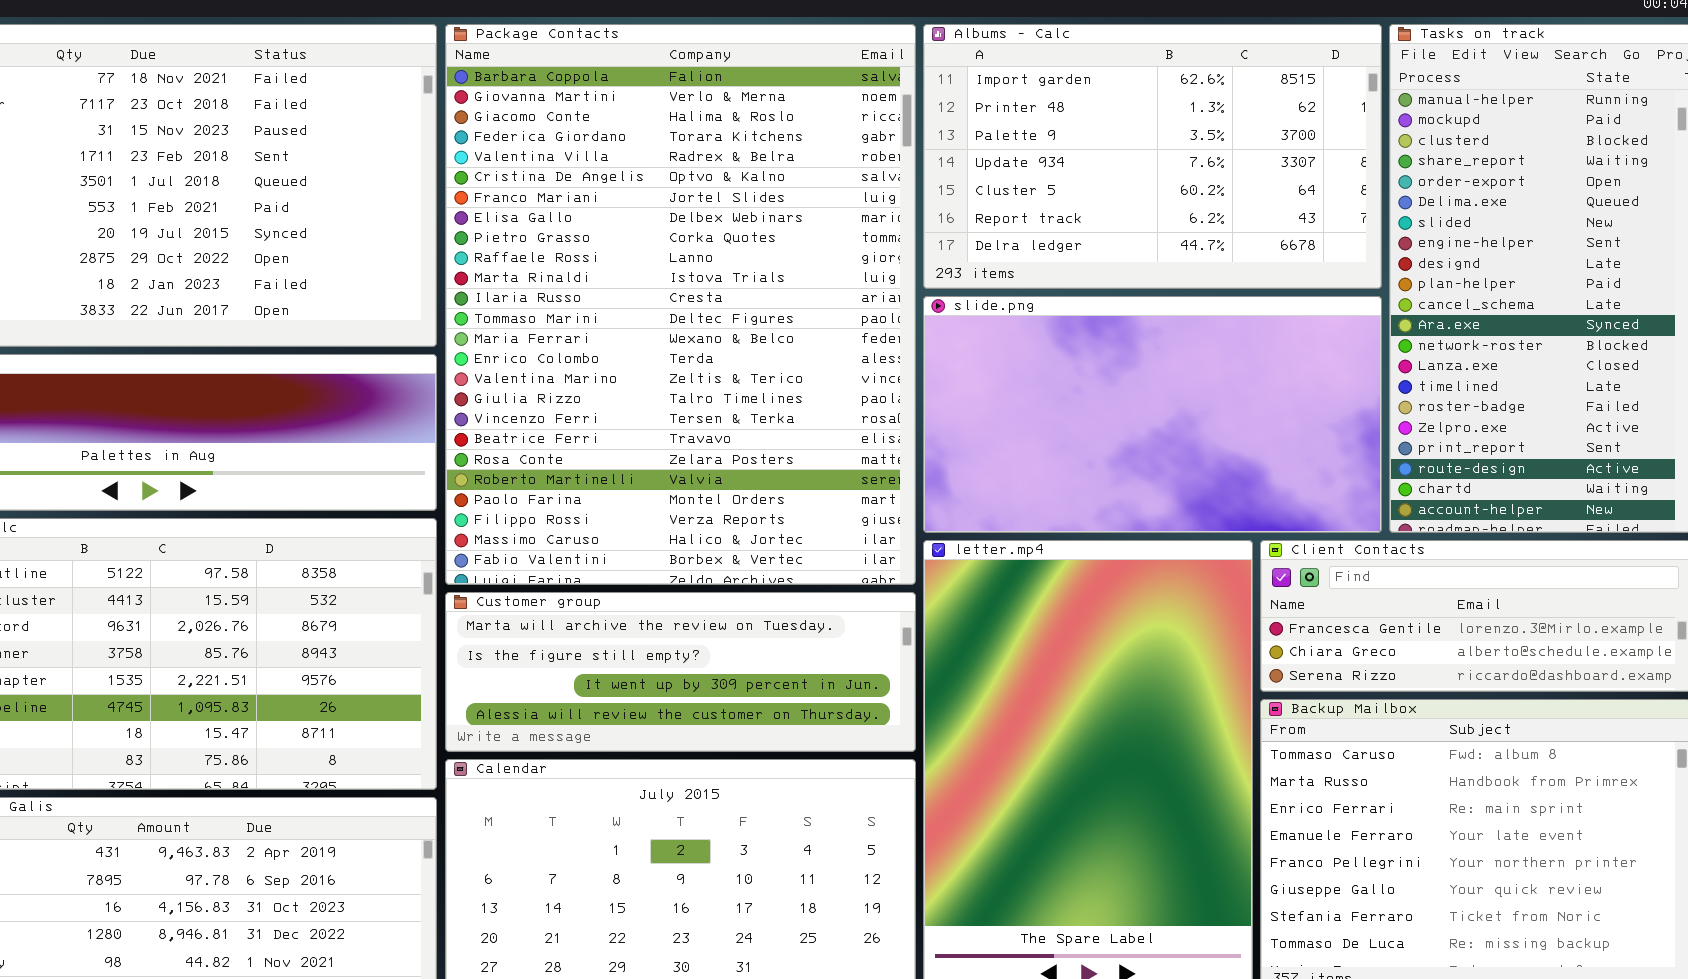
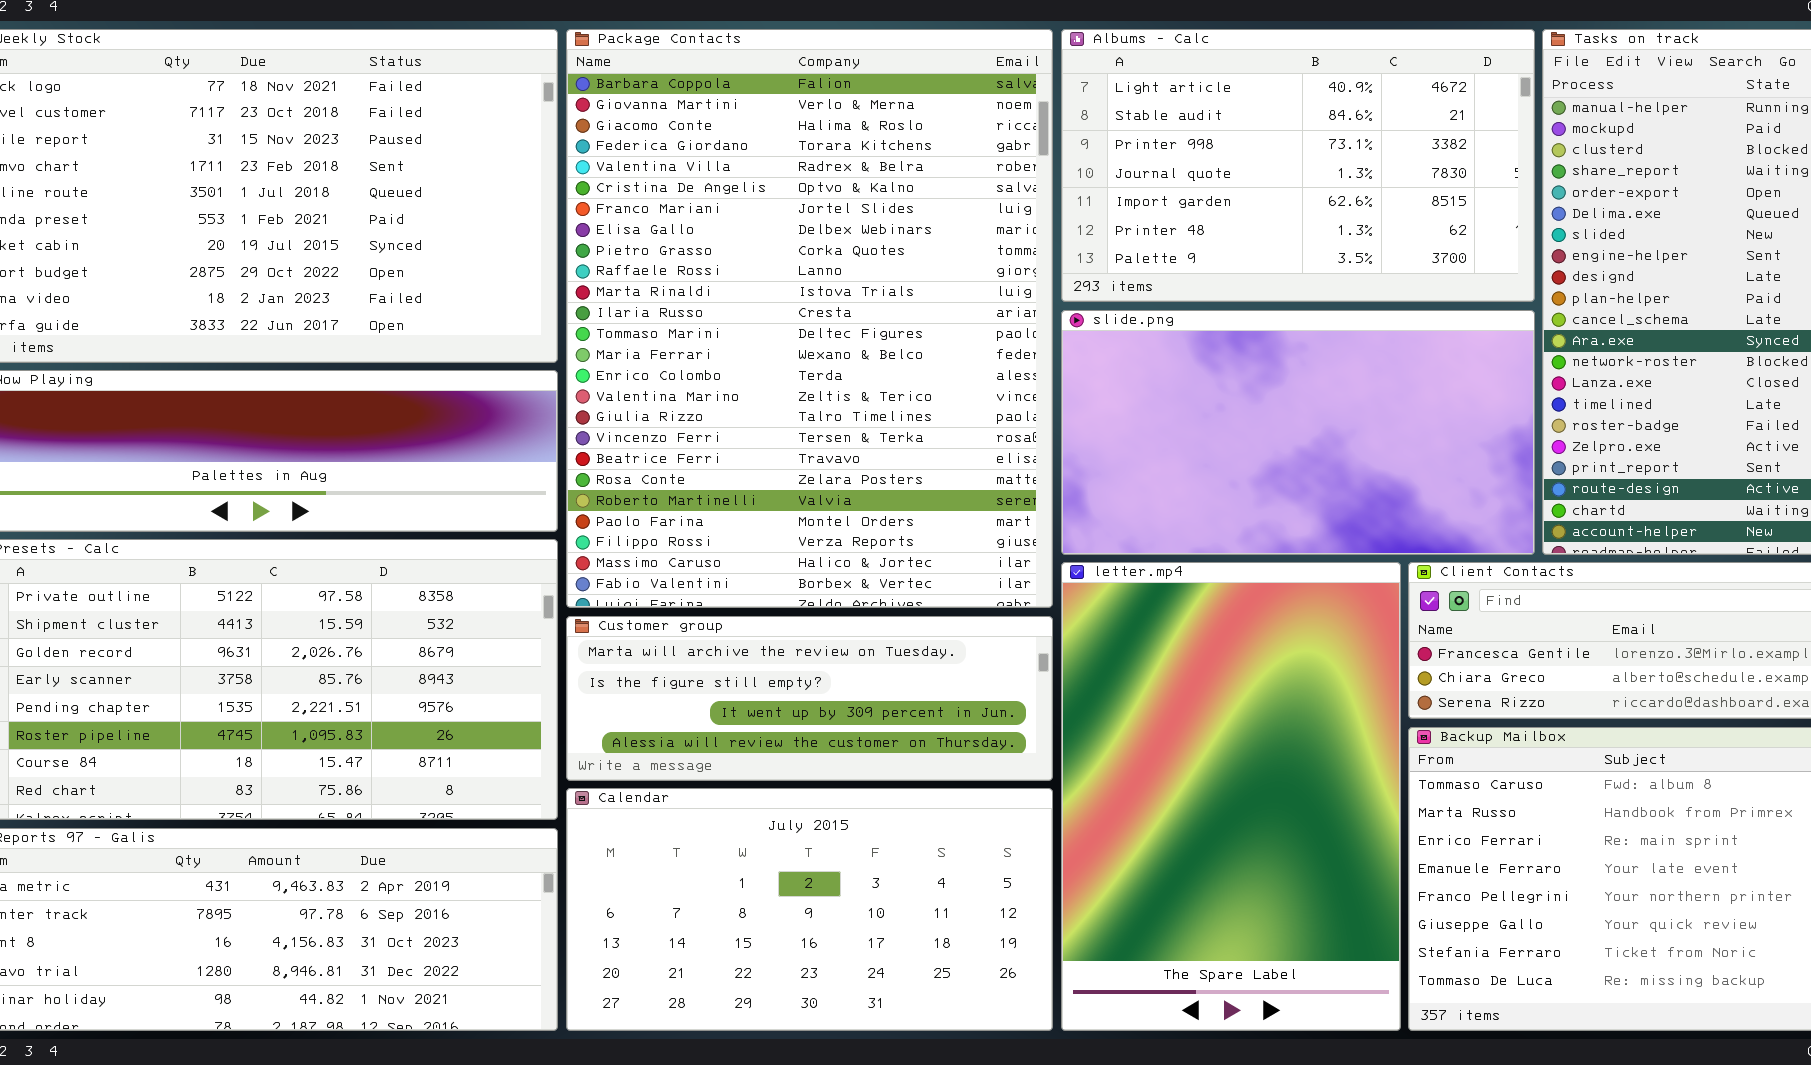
Albums - Calc: [923,24,1382,289] -> [1061,29,1535,302], scrolled up 4 rows

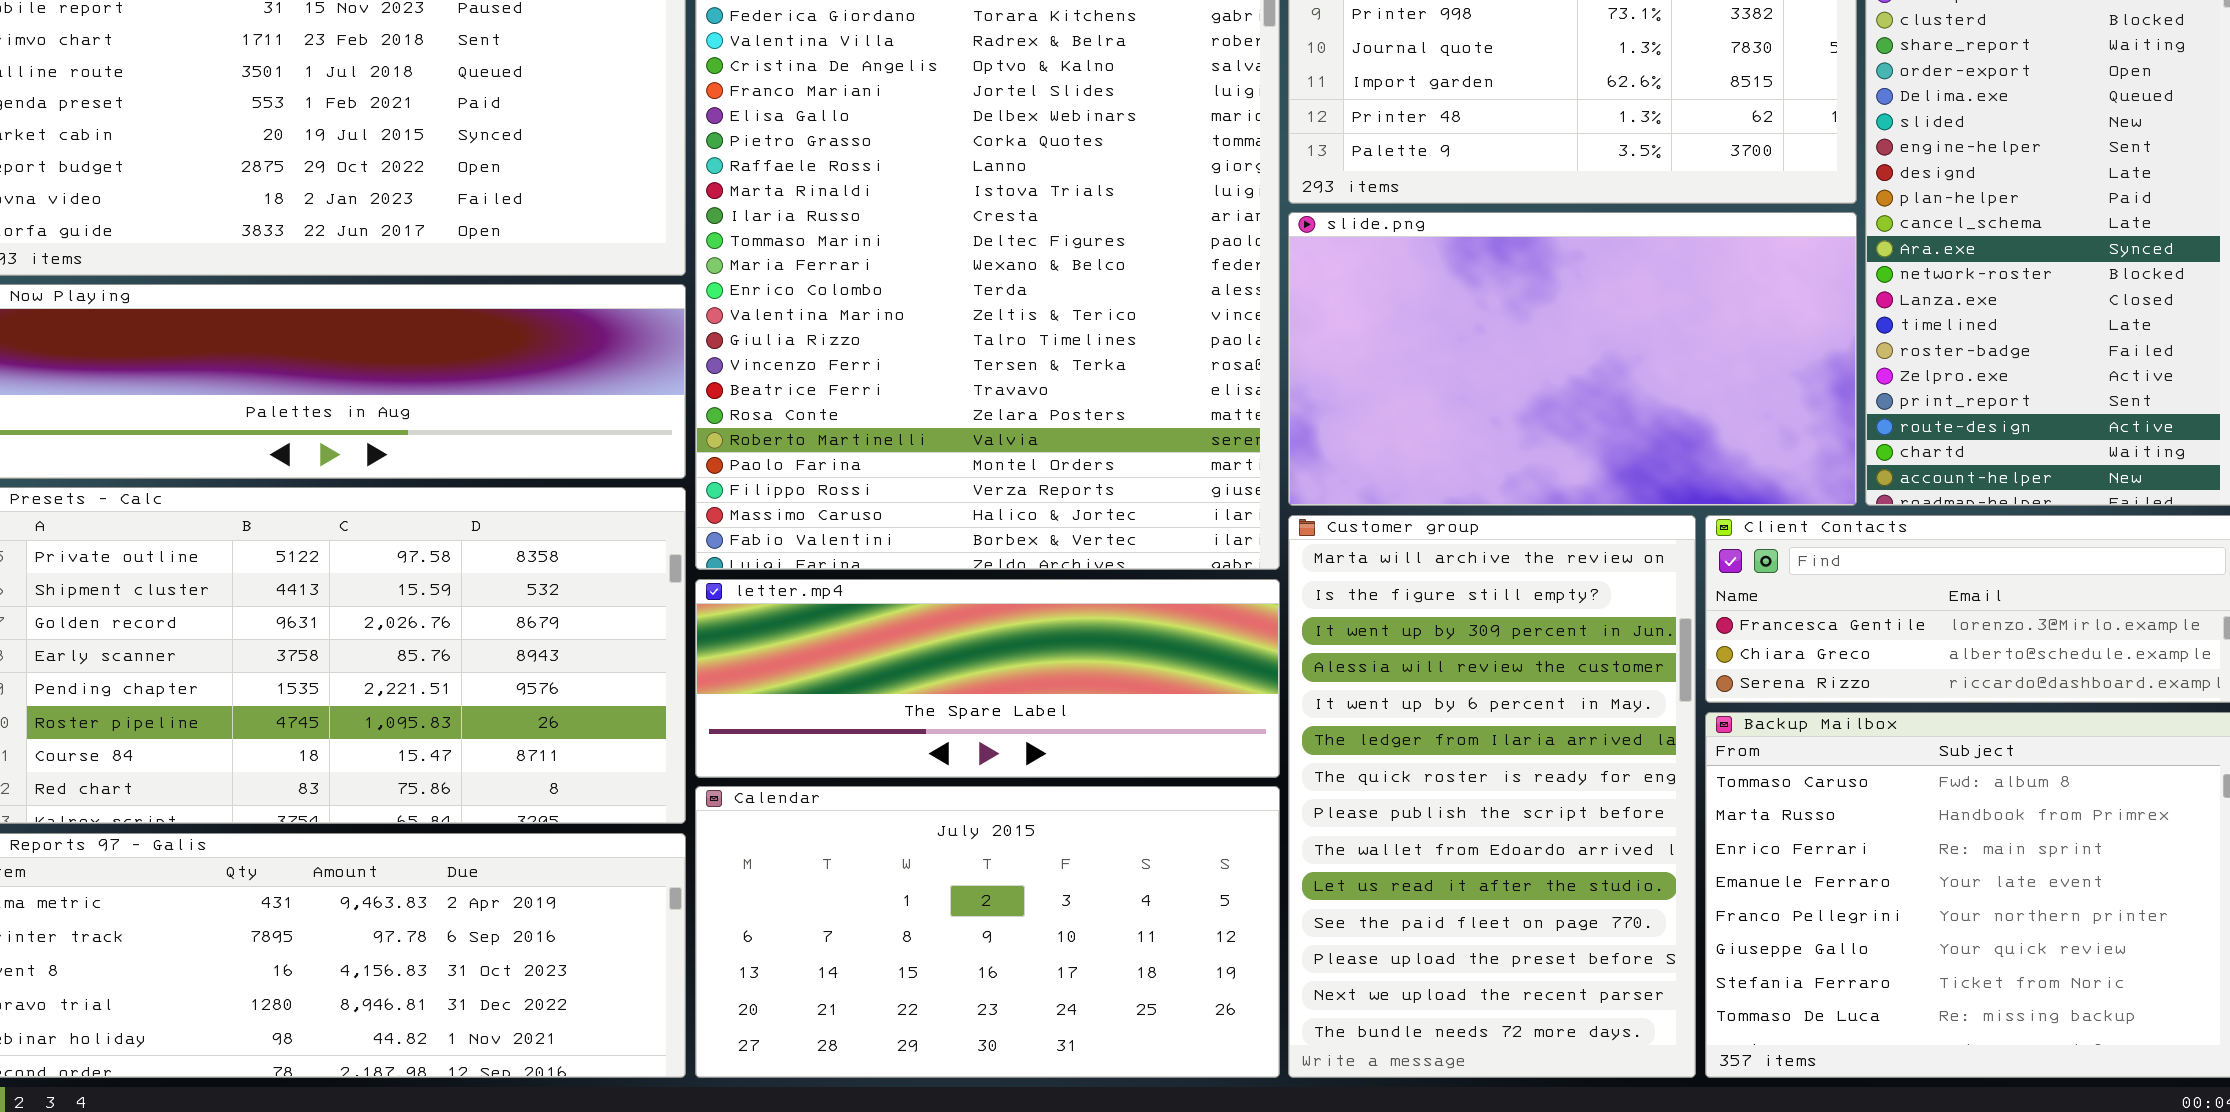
letter.mp4: [1061,562,1401,1031] -> [695,579,1280,778], moved, resized
Customer group: [566,616,1053,781] -> [1288,515,1696,1078], moved, resized

